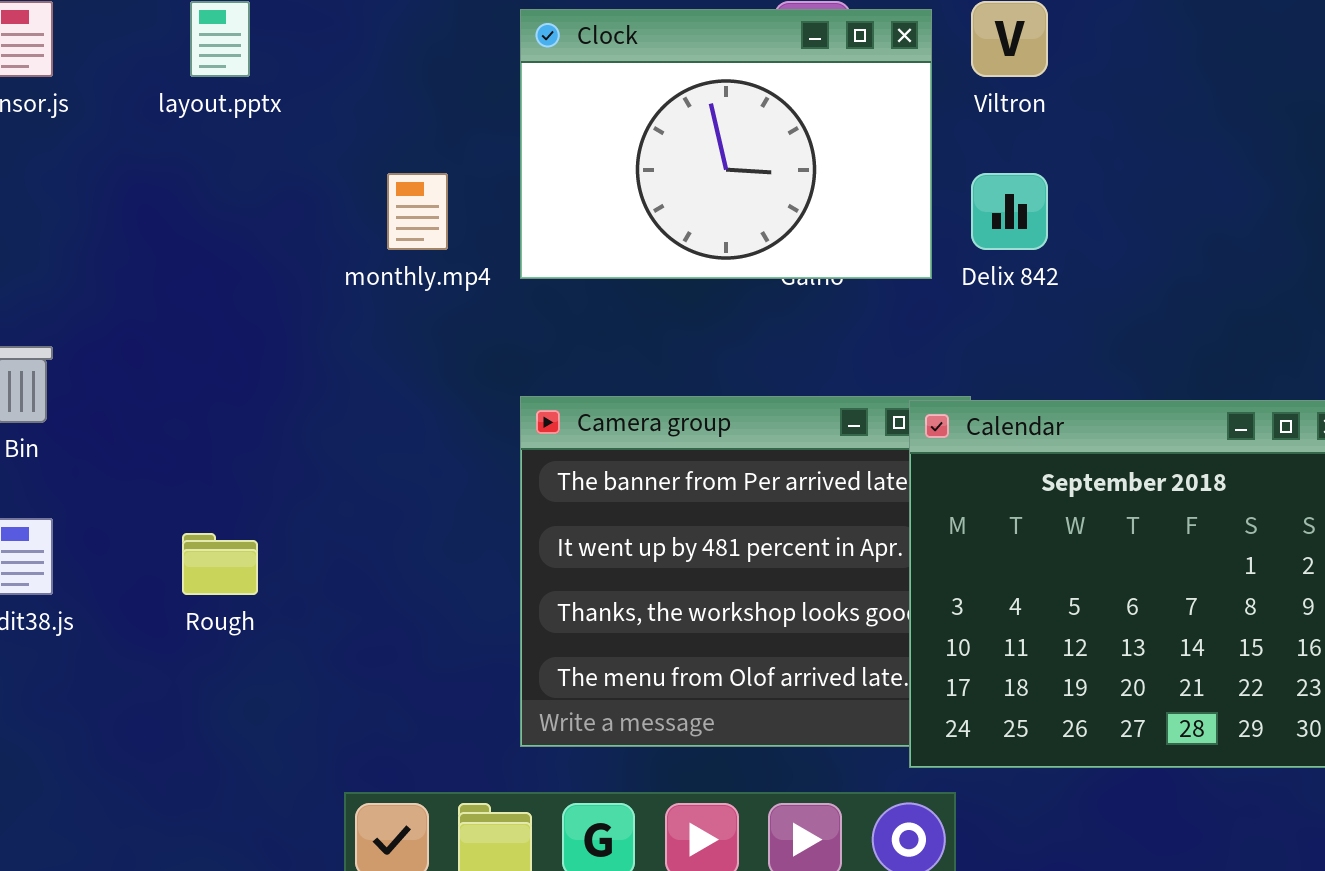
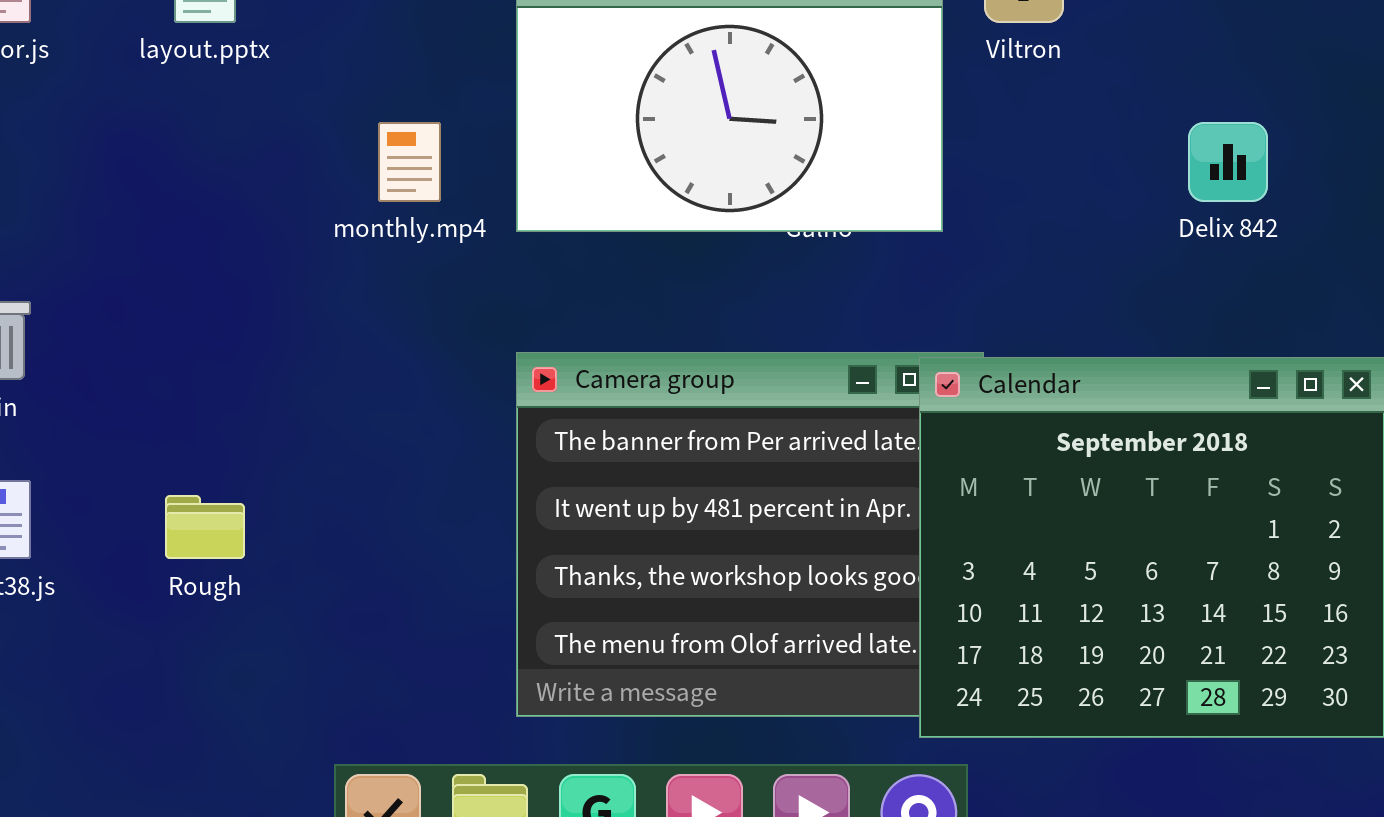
Delix 842: [971,173,1048,250] -> [1188,122,1268,202], moved

